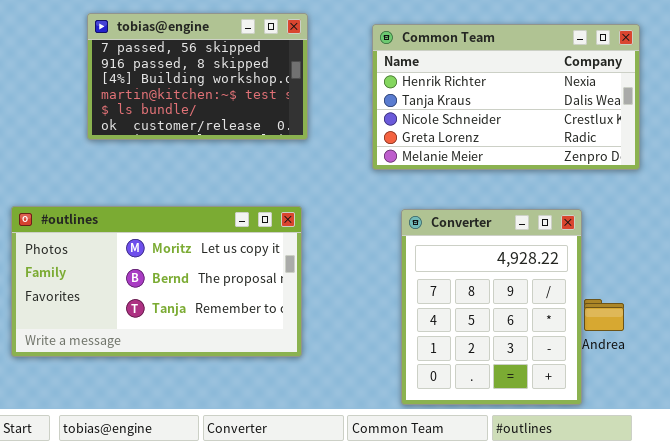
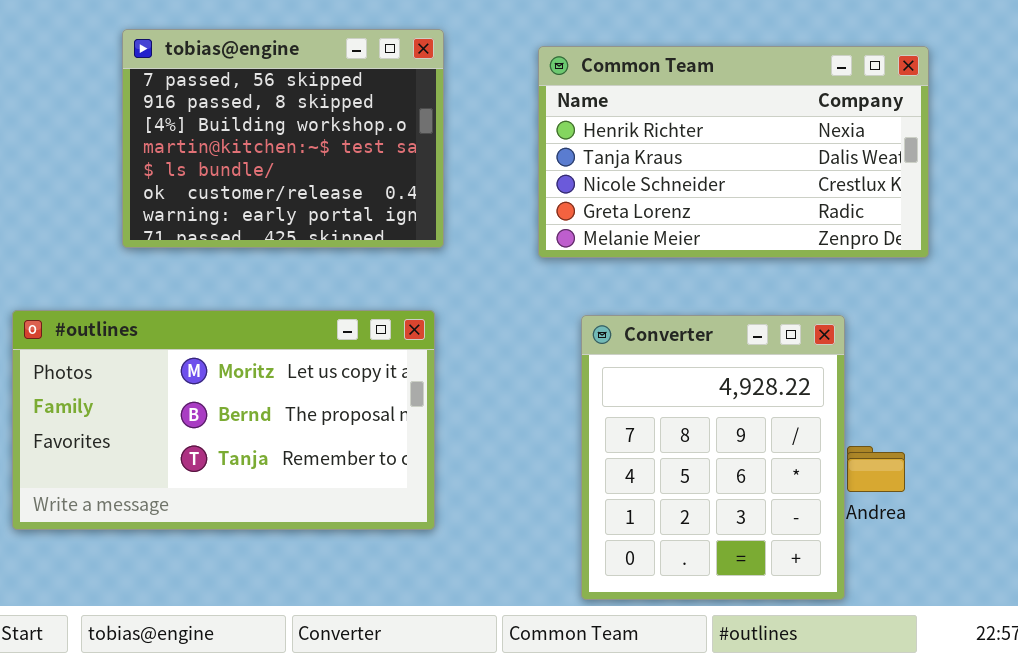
tobias@engine: [87,13,308,140] -> [122,29,444,248], resized

